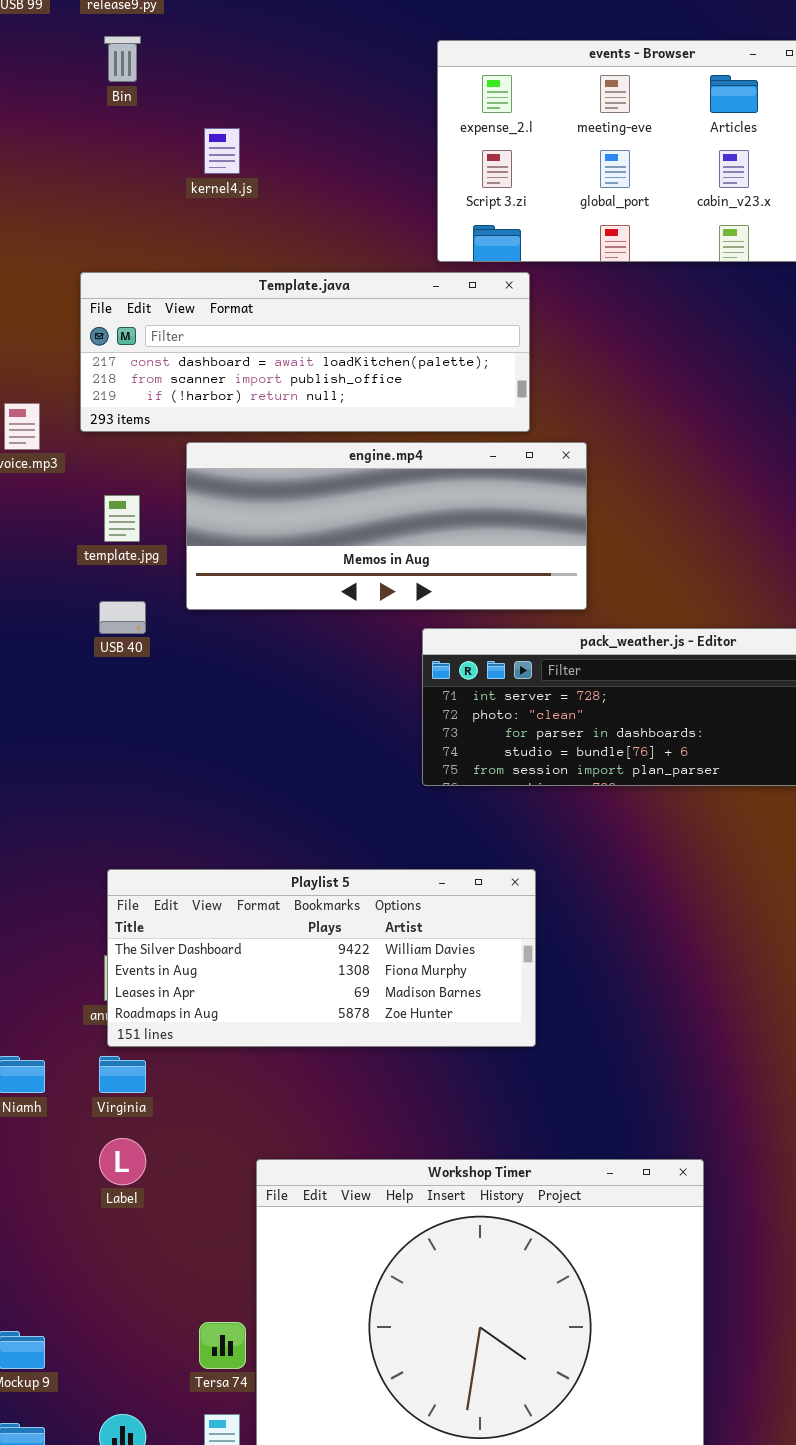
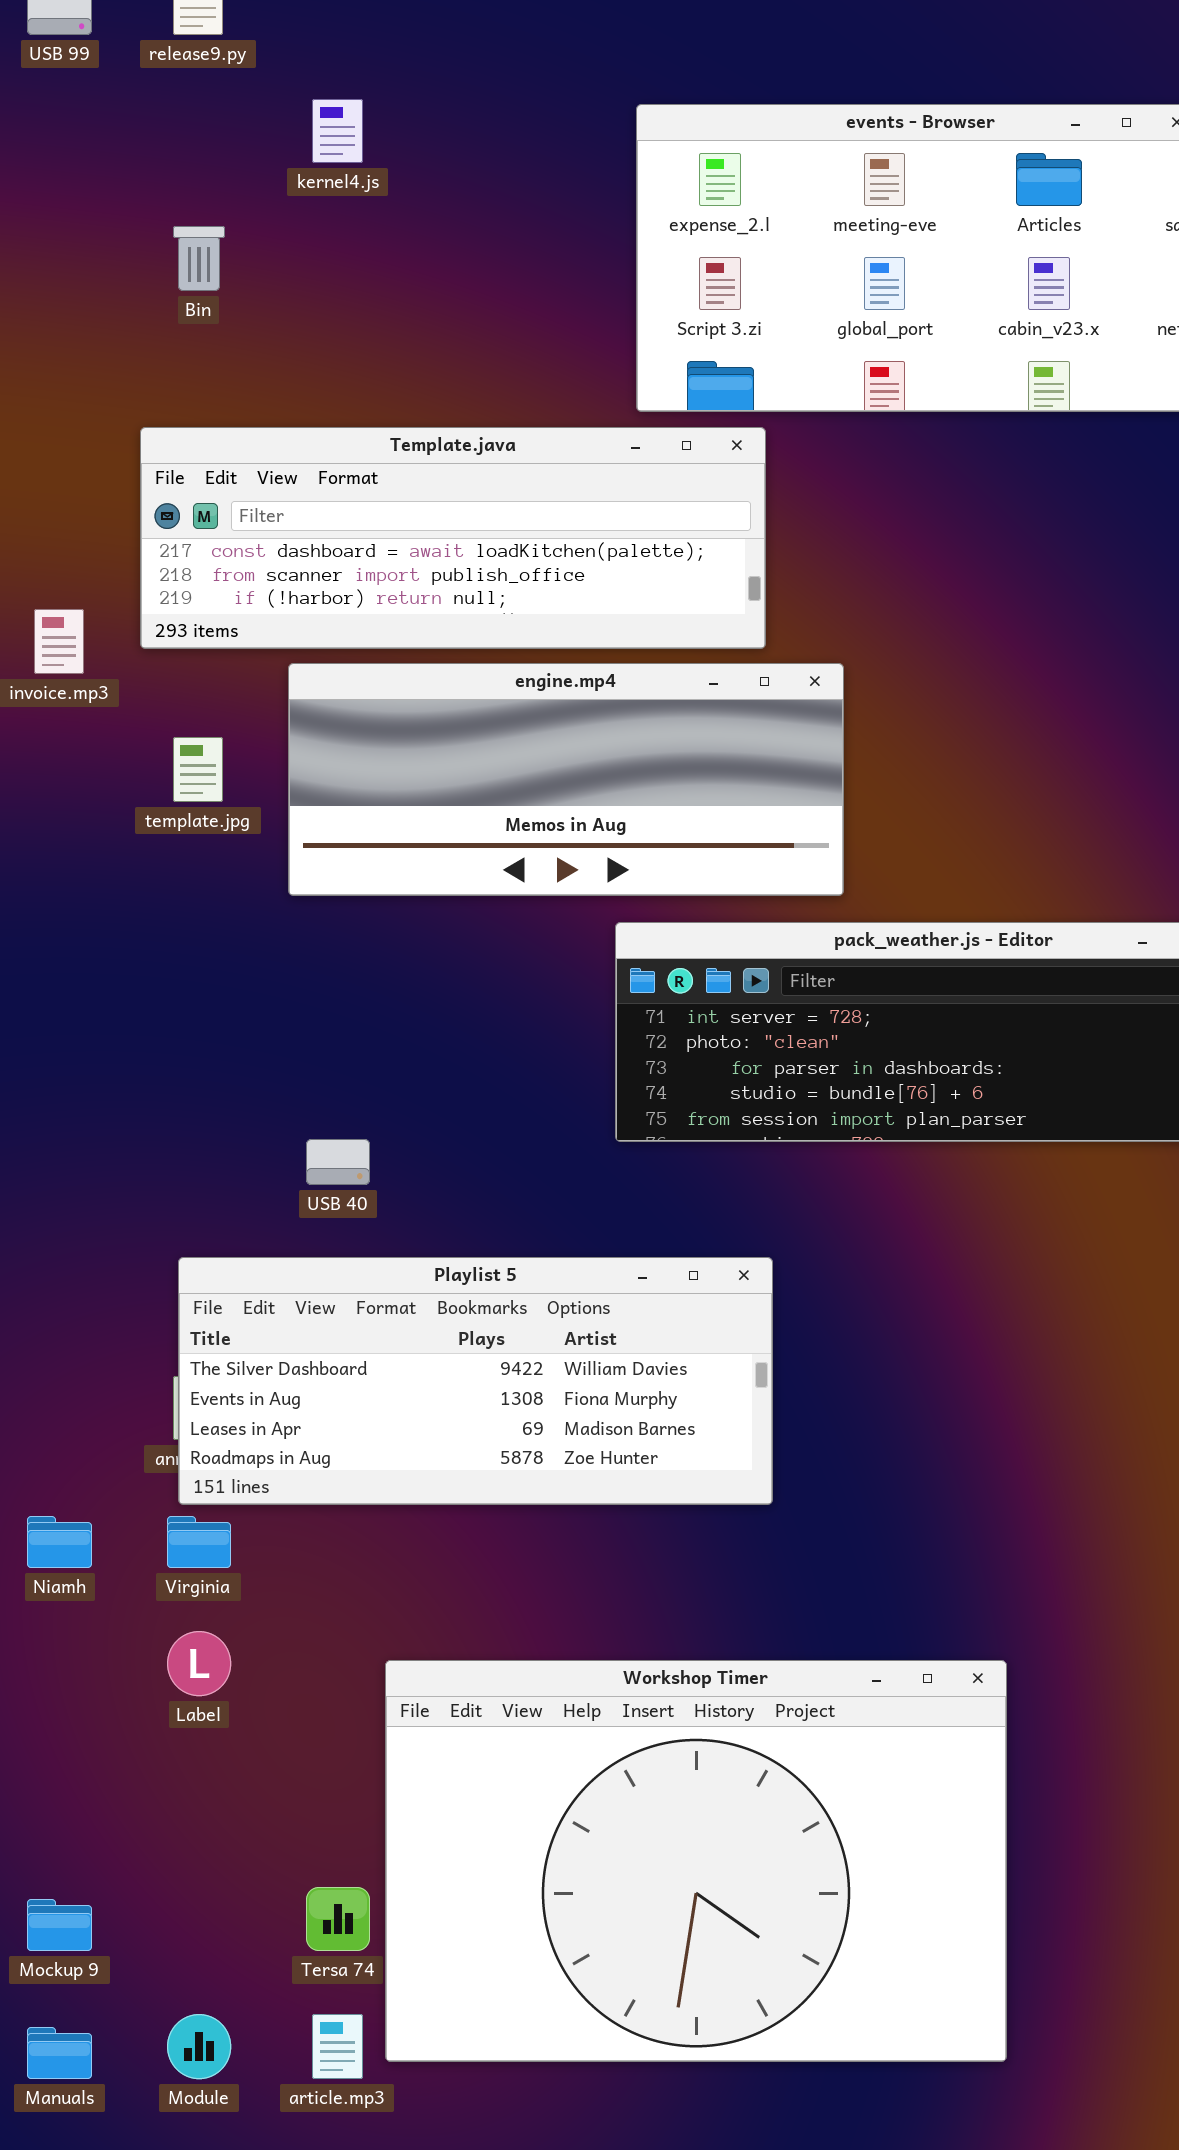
Bin: [104,36,141,82] -> [173,226,225,291], moved
kernel4.js: [204,128,240,174] -> [312,99,363,163], moved
USB 40: [99,601,146,634] -> [306,1139,370,1185], moved

